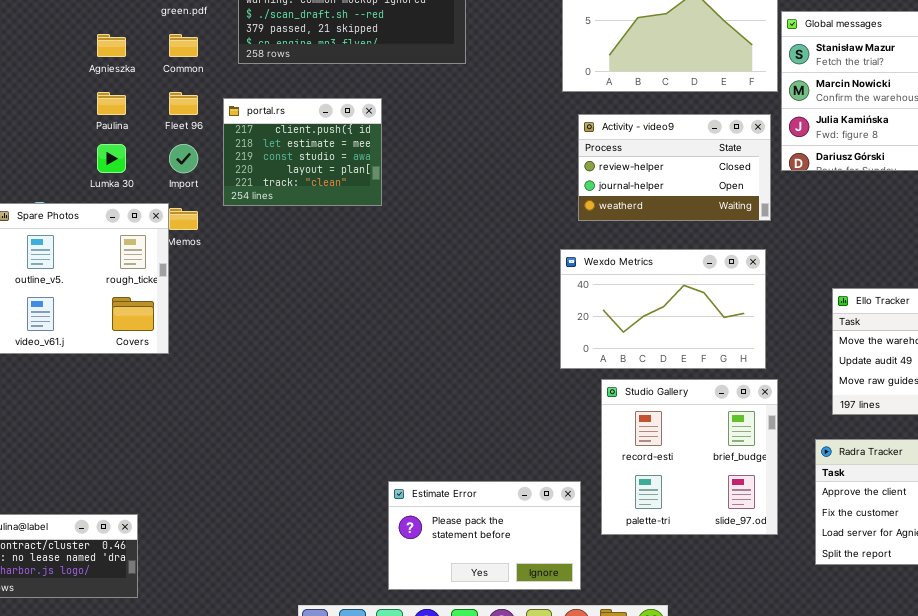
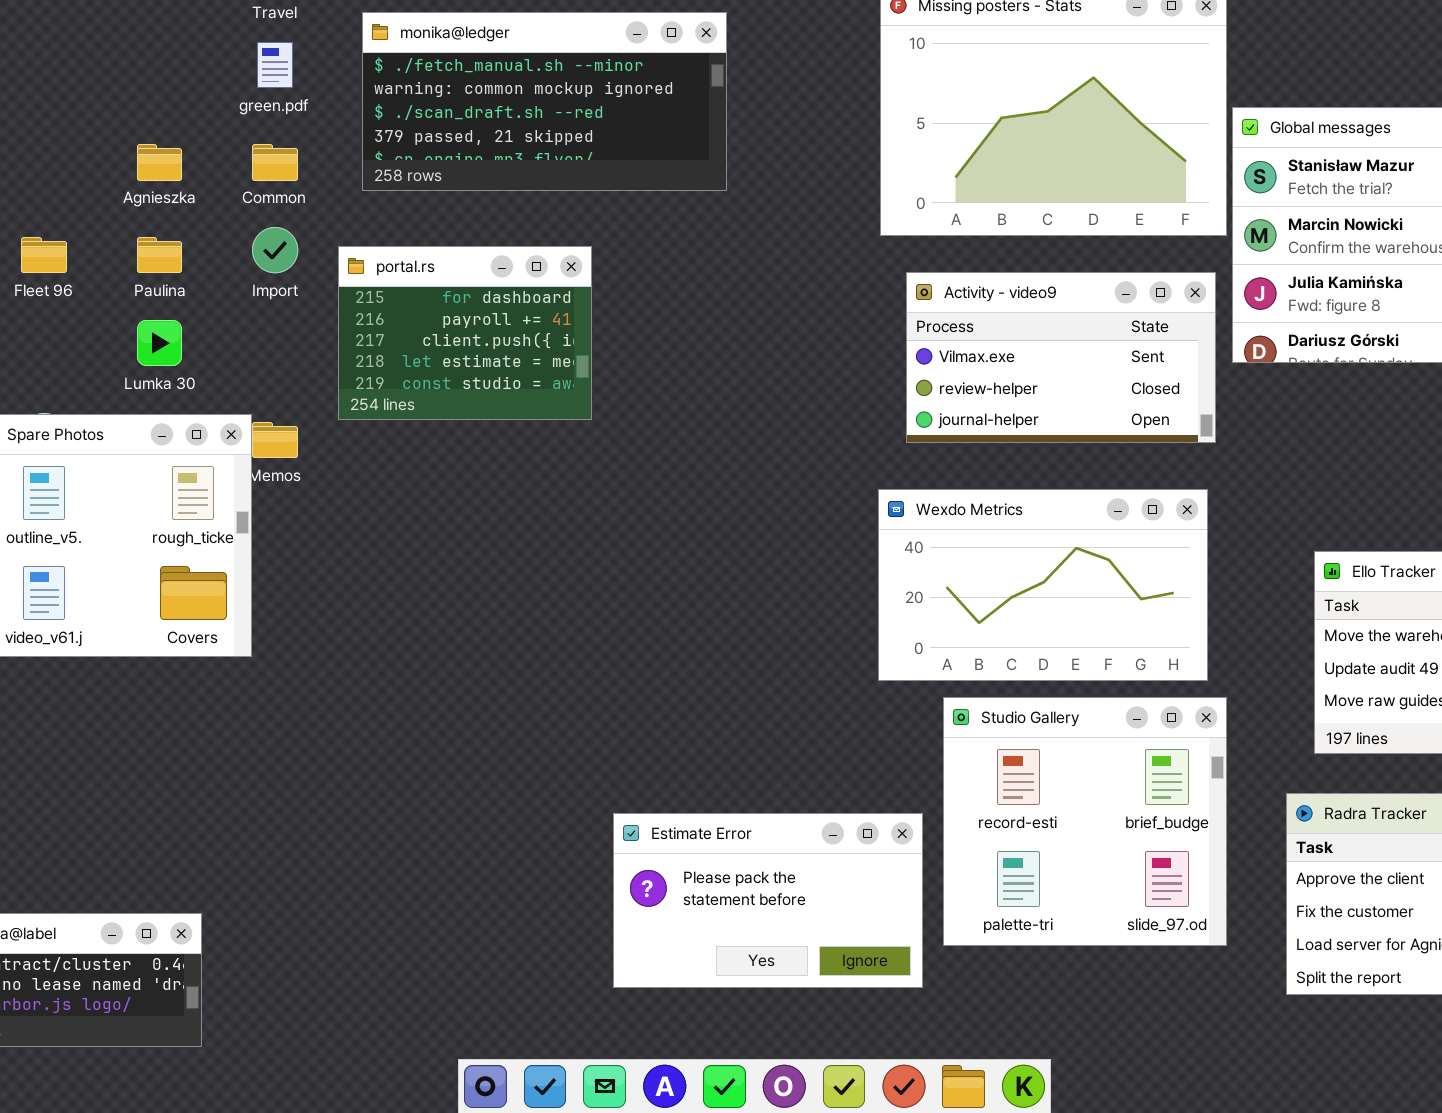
Fleet 96: [169,92,198,115] -> [21,237,67,273], moved
portal.rs: [223,98,382,206] -> [338,246,592,420], scrolled up 2 rows
Activity - video9: [578,114,771,221] -> [906,272,1216,443], scrolled up 1 row
Import: [169,144,198,173] -> [252,227,298,273], moved
Estimate Error: [388,481,581,590] -> [613,813,923,988], moved

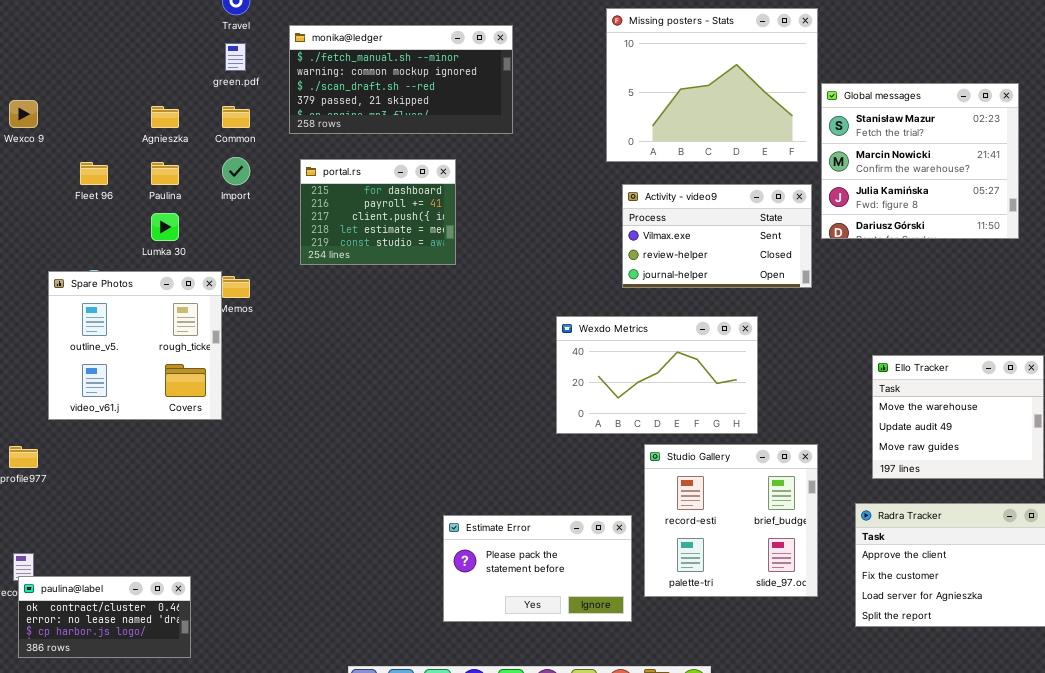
portal.rs: [338,246,592,420] -> [300,159,456,265], moved
Wexdo Metrics: [878,489,1208,681] -> [556,316,758,434], moved

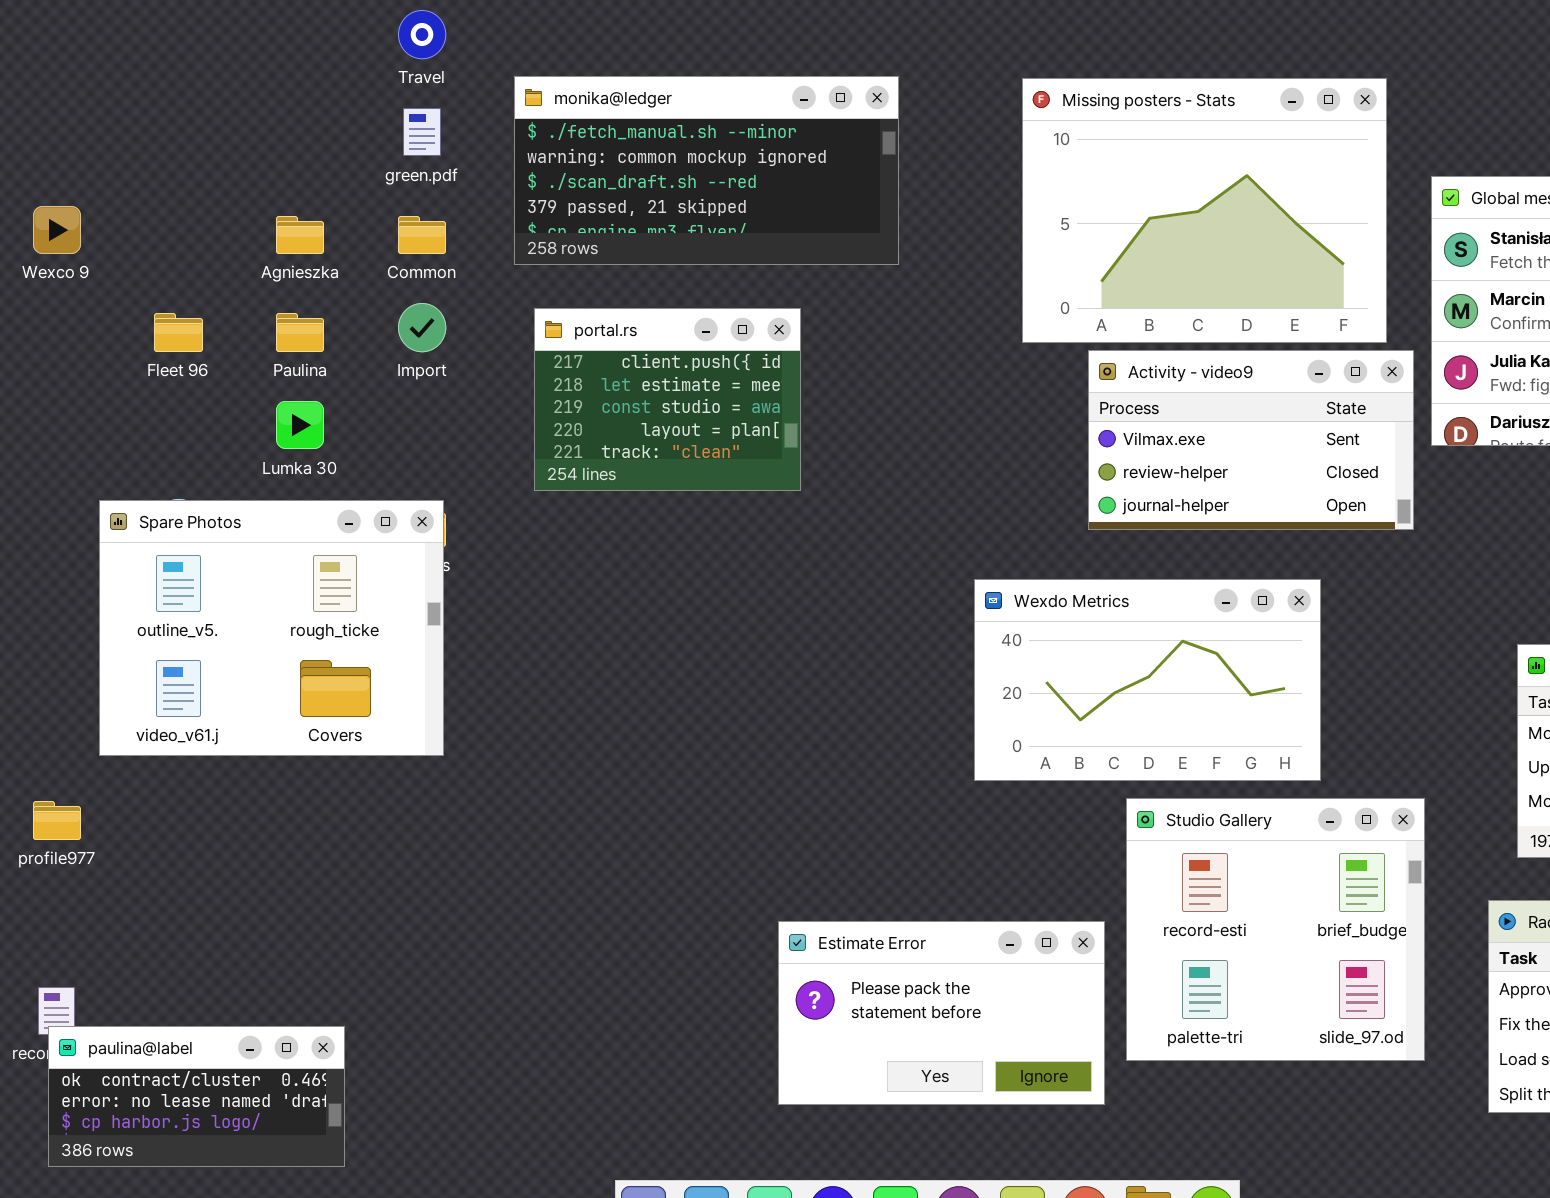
Missing posters - Stats: [606,8,818,162] -> [1022,78,1387,343], moved
portal.rs: [300,159,456,265] -> [534,308,801,491], scrolled down 2 rows
Spare Photos: [48,271,222,420] -> [99,500,444,756], resized

